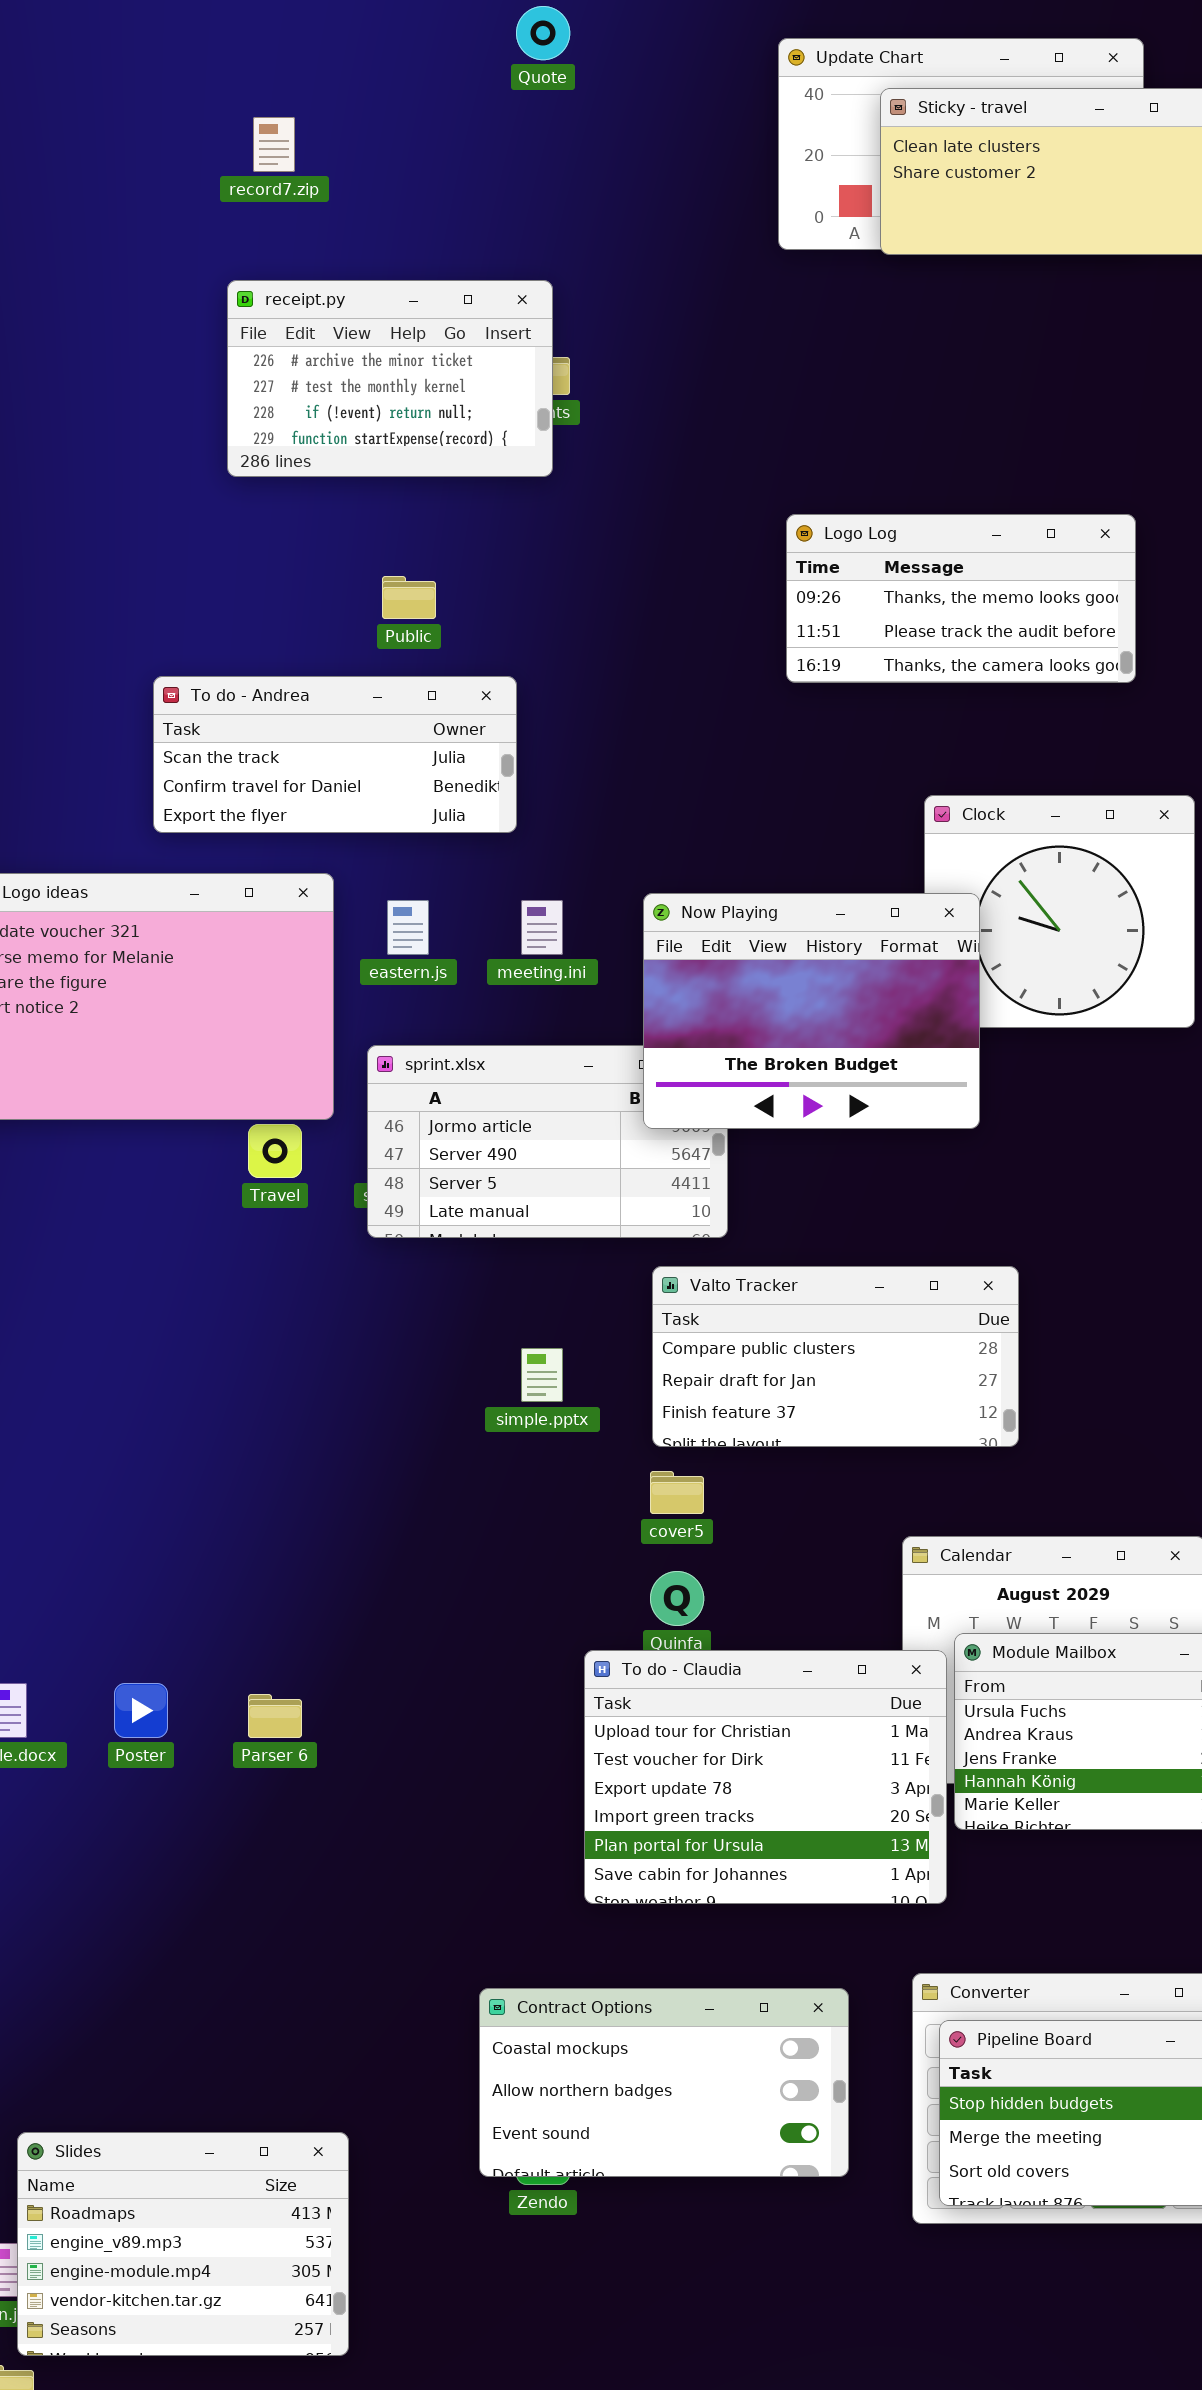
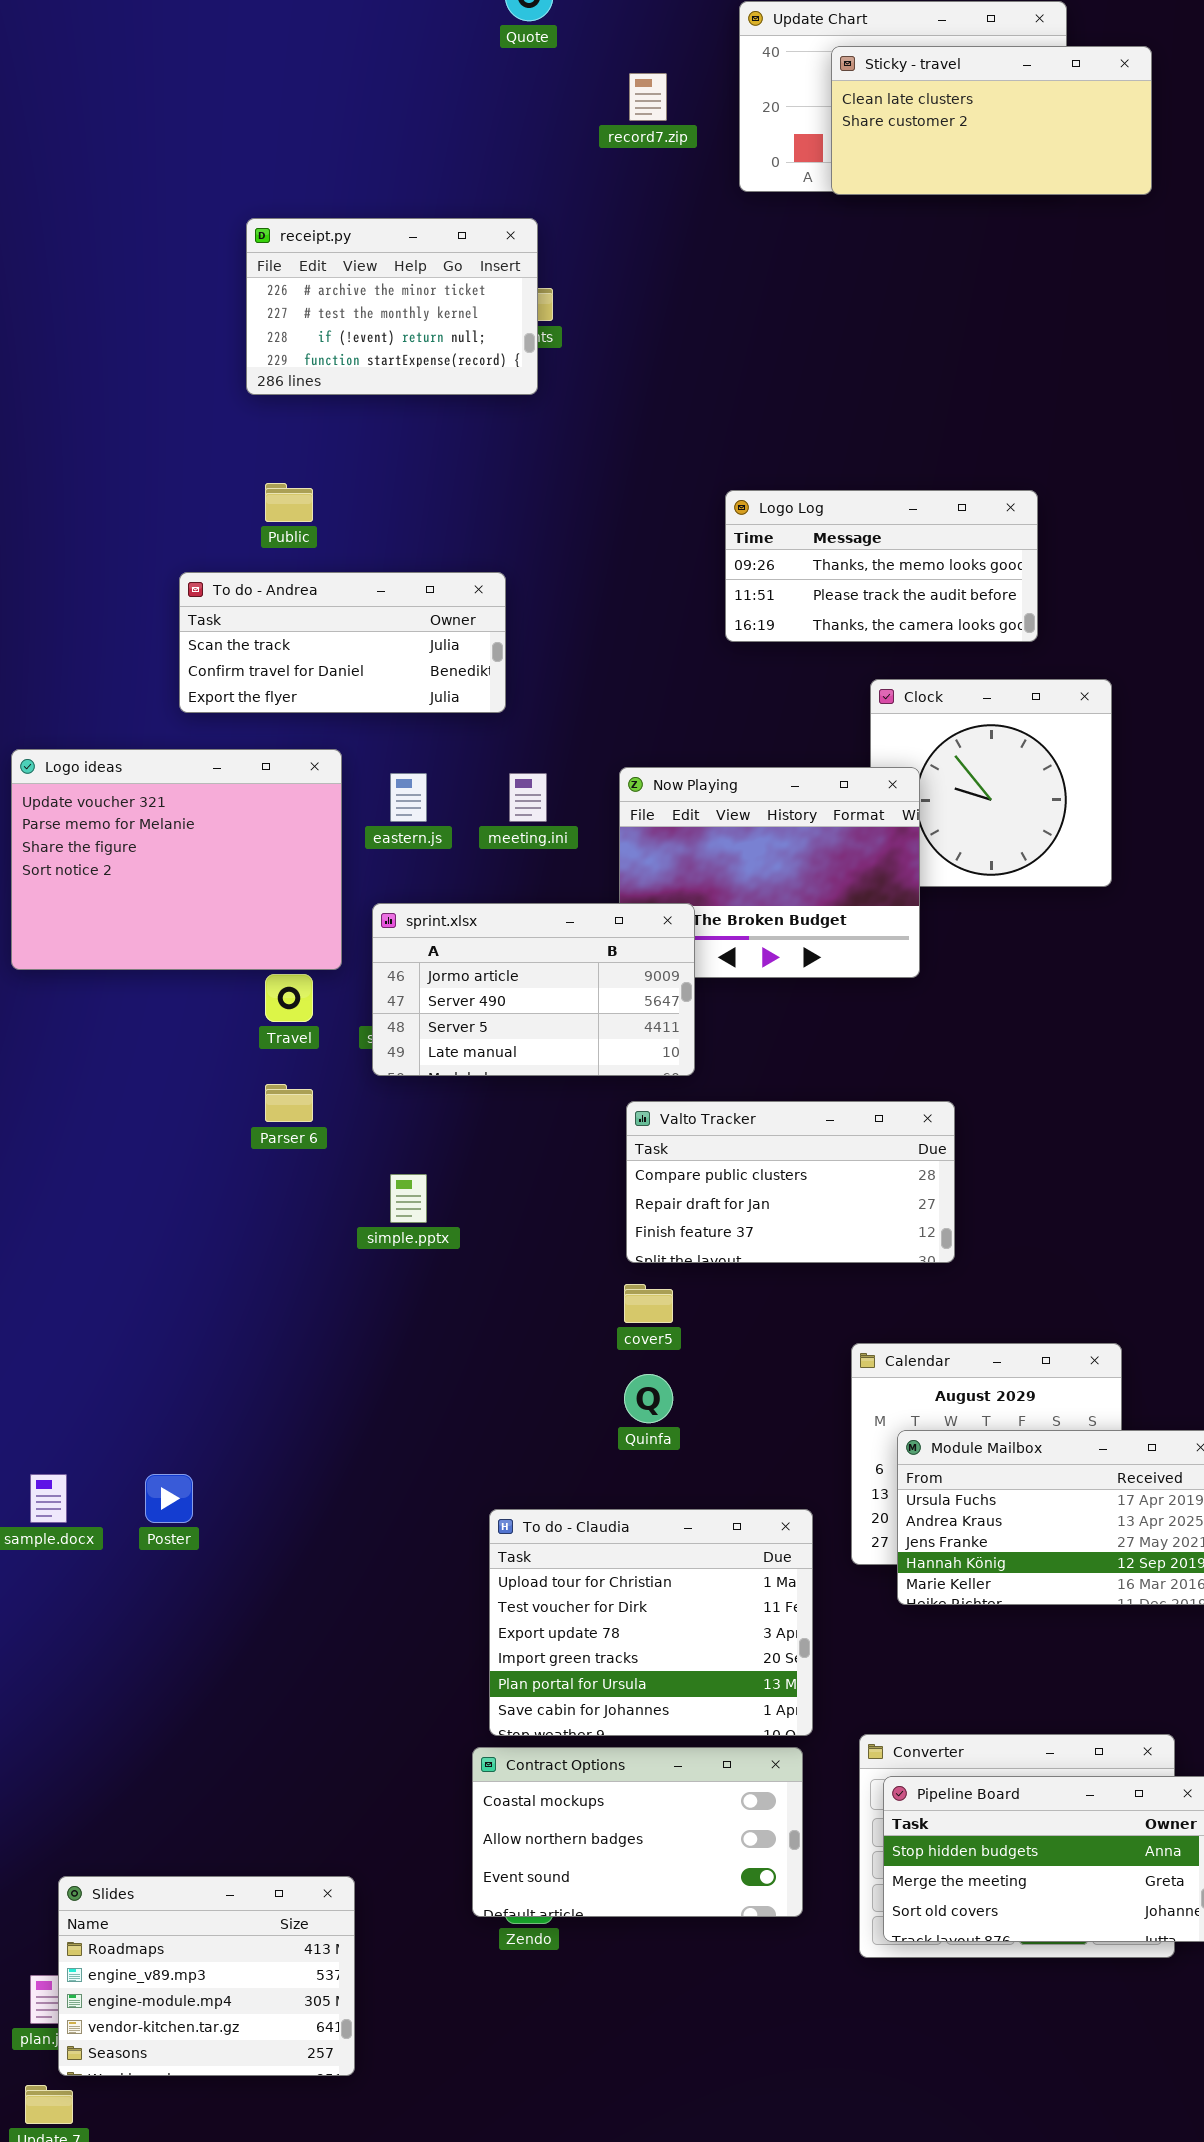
record7.zip: [253,117,295,172] -> [629,73,667,121], moved
Logo Log: [786,514,1136,683] -> [725,490,1038,642], moved
Public: [382,576,436,619] -> [265,483,313,522], moved
sprint.xlsx: [367,1045,728,1238] -> [372,903,695,1076], raised
simple.pptx: [521,1348,563,1402] -> [390,1174,427,1223], moved
To do - Claudia: [584,1650,947,1904] -> [489,1509,813,1736], moved
Parser 6: [248,1694,302,1738] -> [265,1084,313,1122], moved

